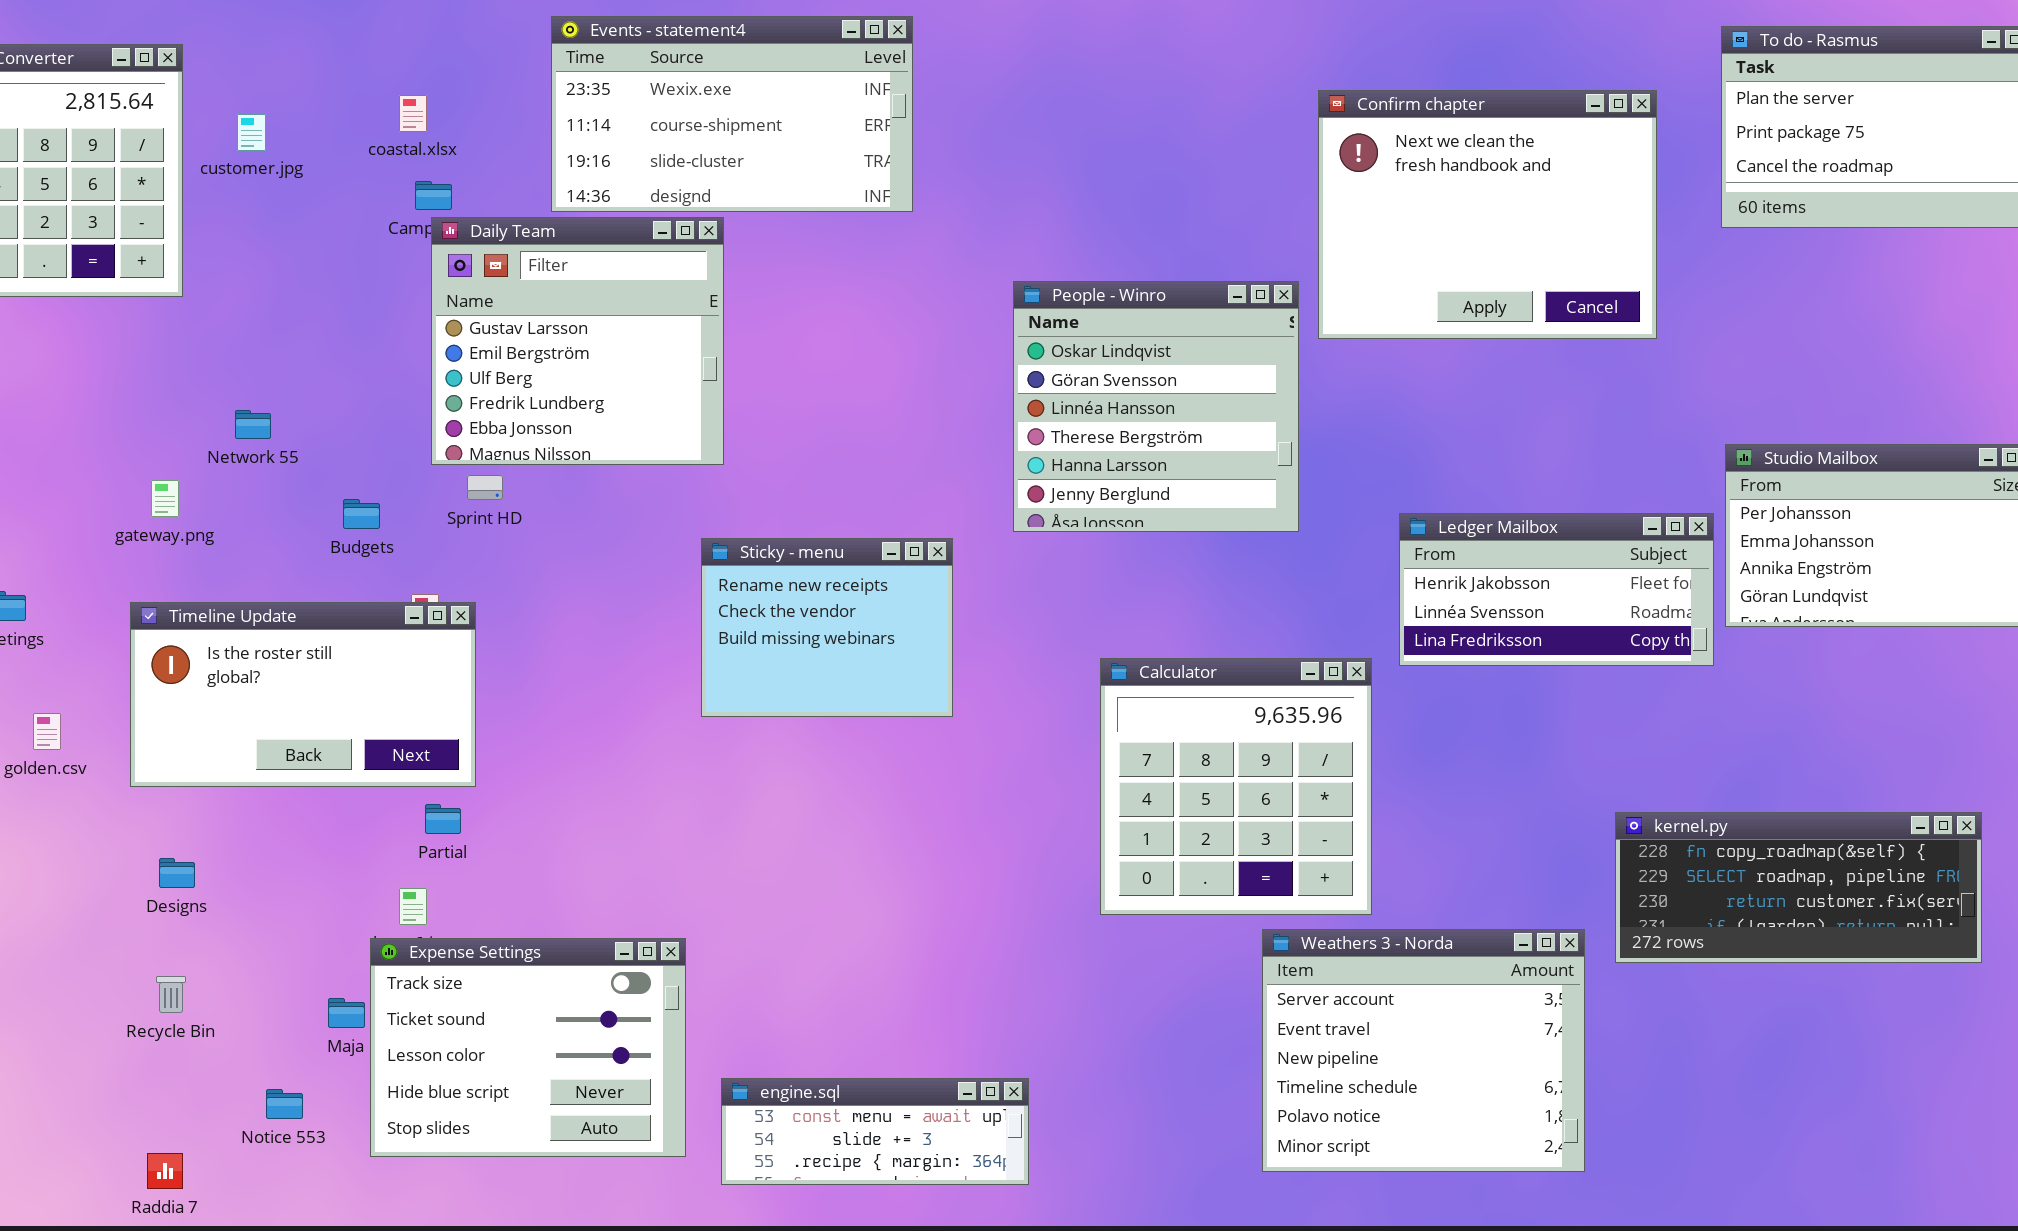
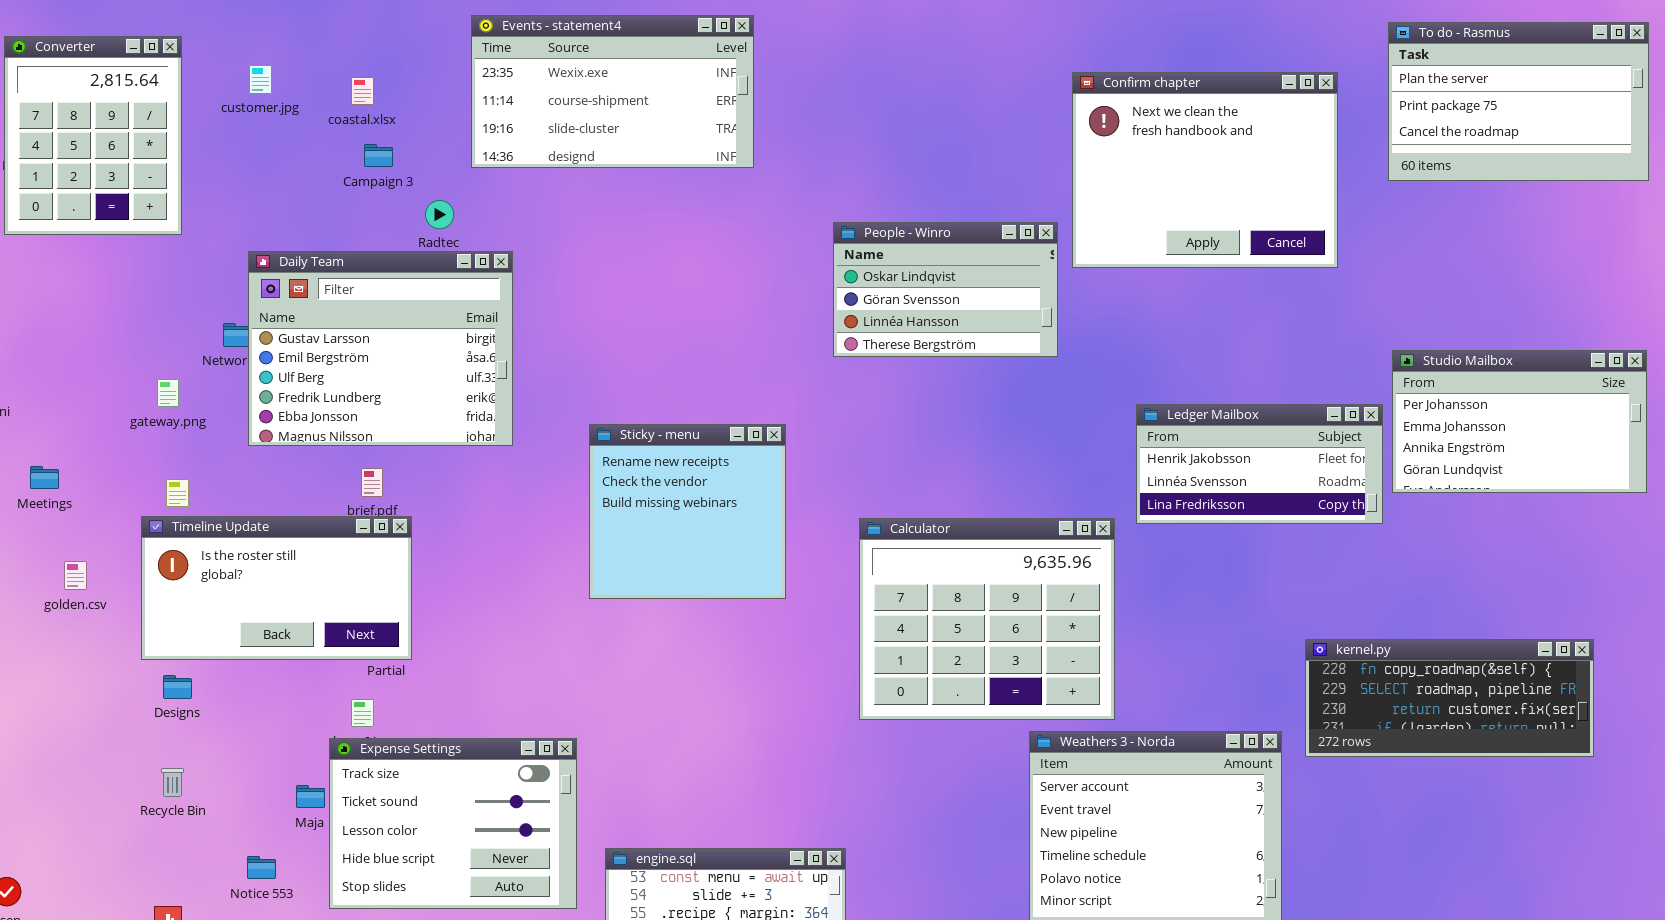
customer.jpg: [237,114,266,151] -> [249,65,272,94], moved
Daily Team: [431,217,724,465] -> [248,251,513,446], moved, resized
People - Winro: [1013,281,1299,532] -> [833,222,1058,357], resized
Sticky - menu: [701,538,953,717] -> [589,424,786,599], resized
Timeline Update: [130,602,476,787] -> [141,516,412,660], moved
Calculator: [1100,658,1372,915] -> [859,518,1115,720], resized

